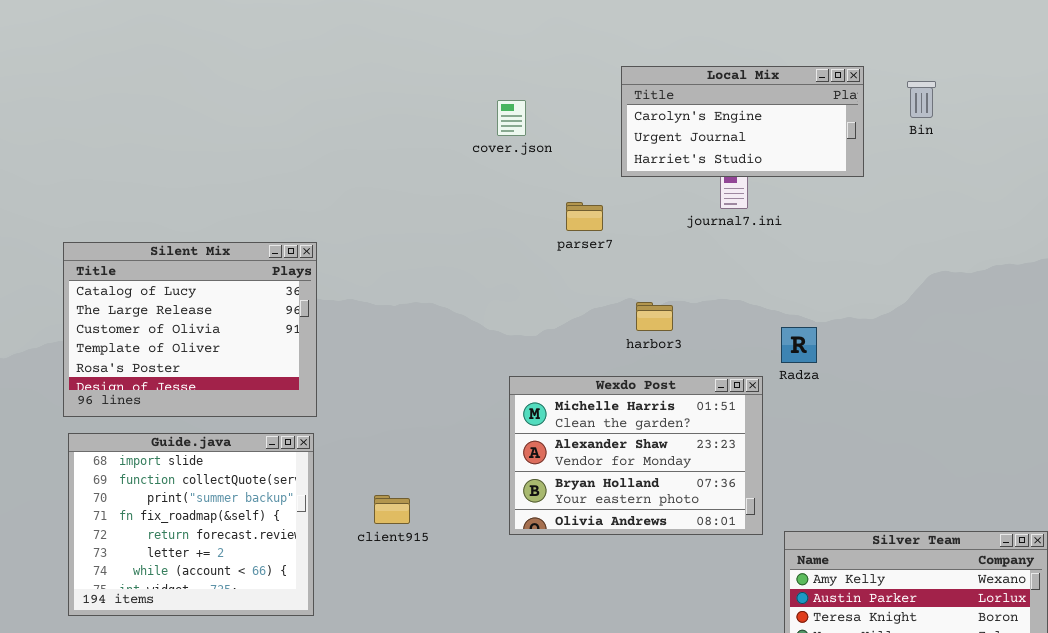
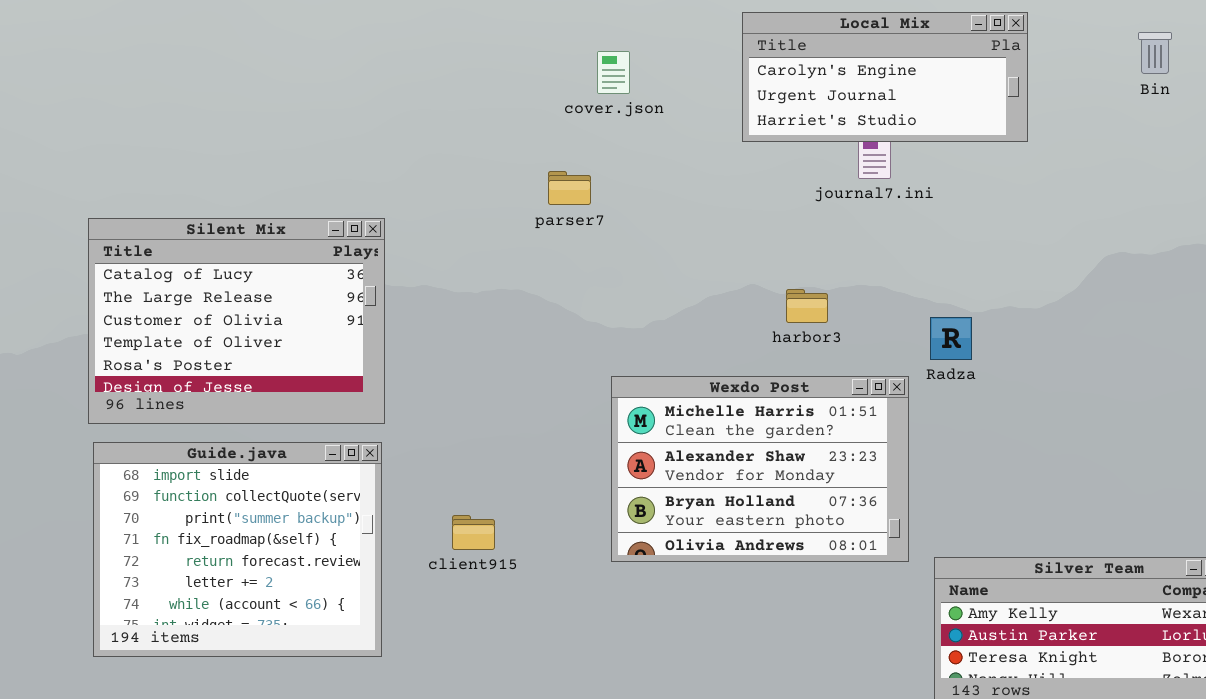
Bin: [907,81,936,118] -> [1138,32,1172,74], moved
parser7: [566,202,603,231] -> [548,171,591,205], moved
harbor3: [636,302,673,331] -> [786,289,828,323], moved

